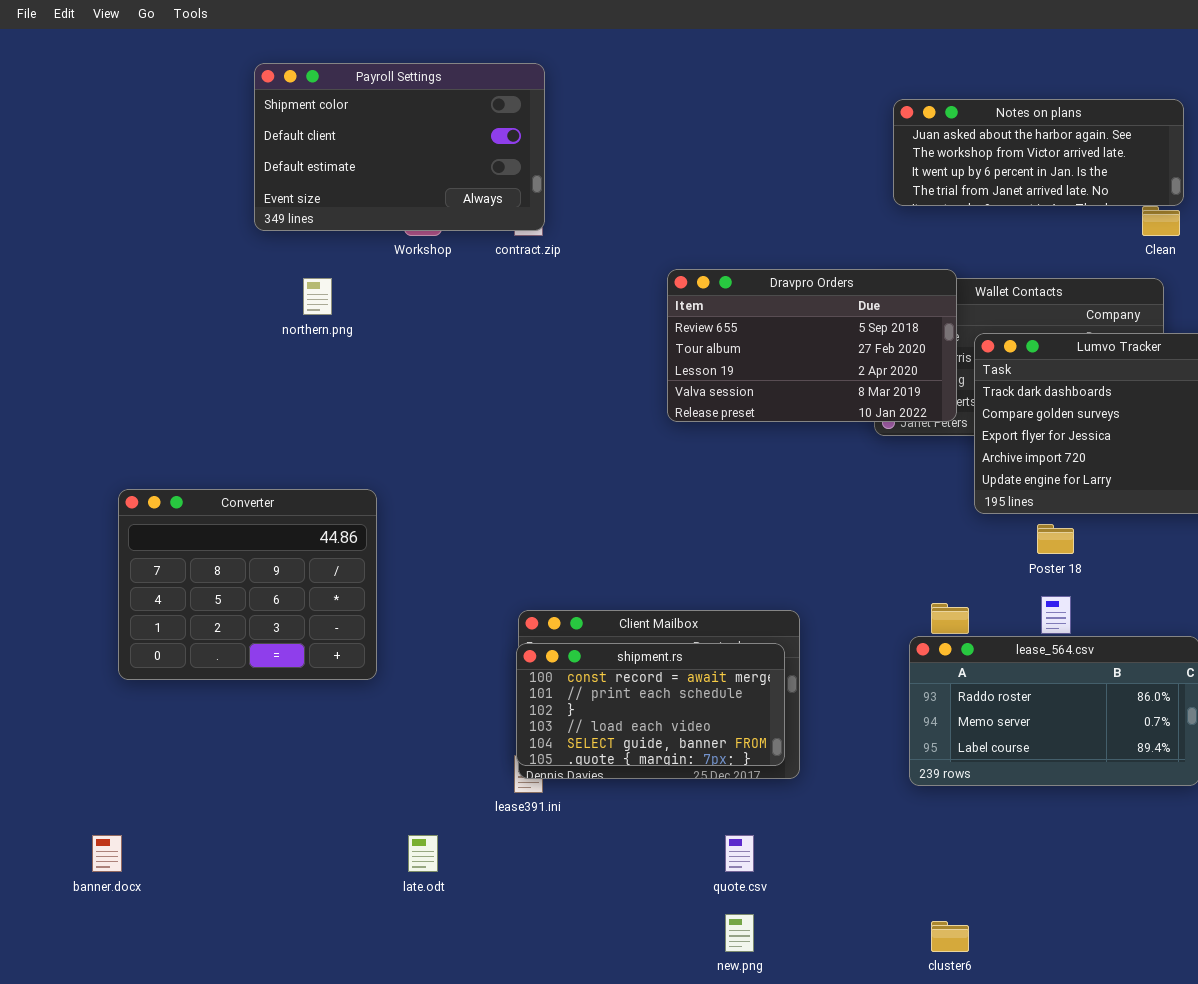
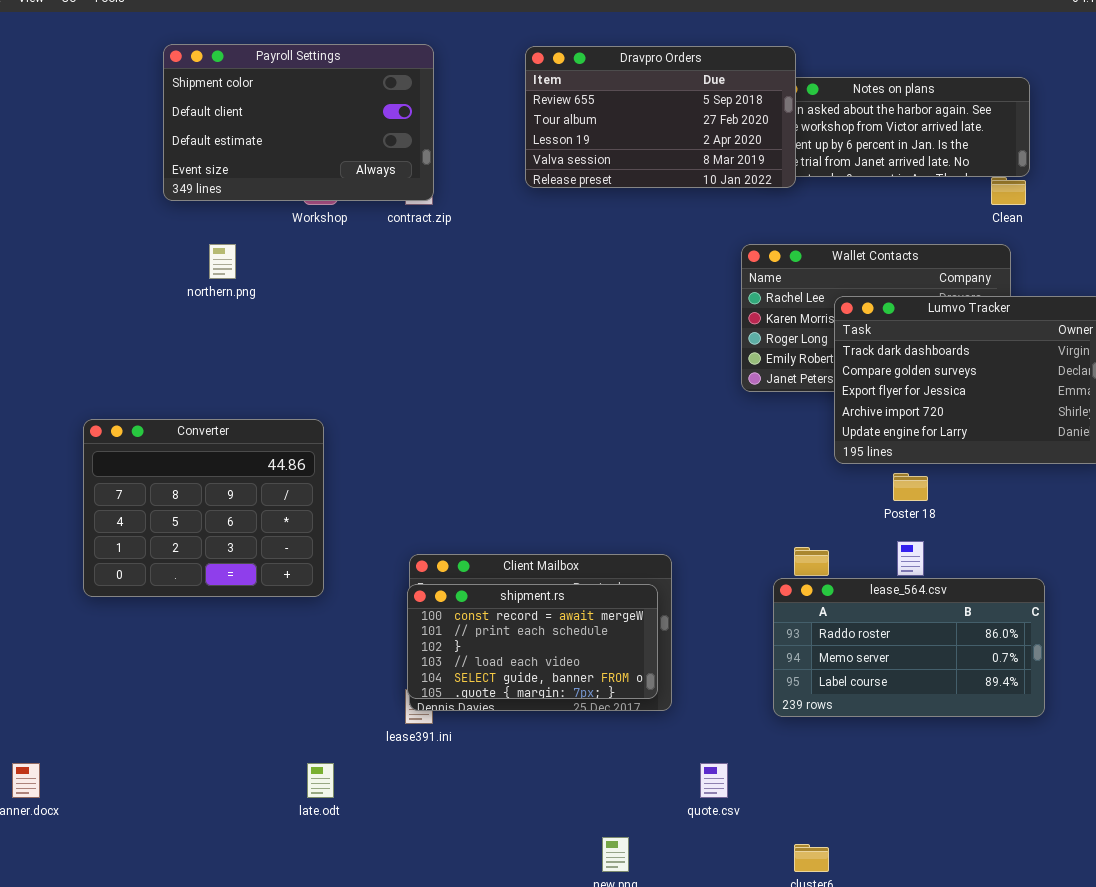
Dravpro Orders: [667,269,957,422] -> [525,46,796,188], moved
Converter: [118,489,377,680] -> [83,419,324,597], moved
quote.csv: [725,835,754,872] -> [700,763,728,798], moved

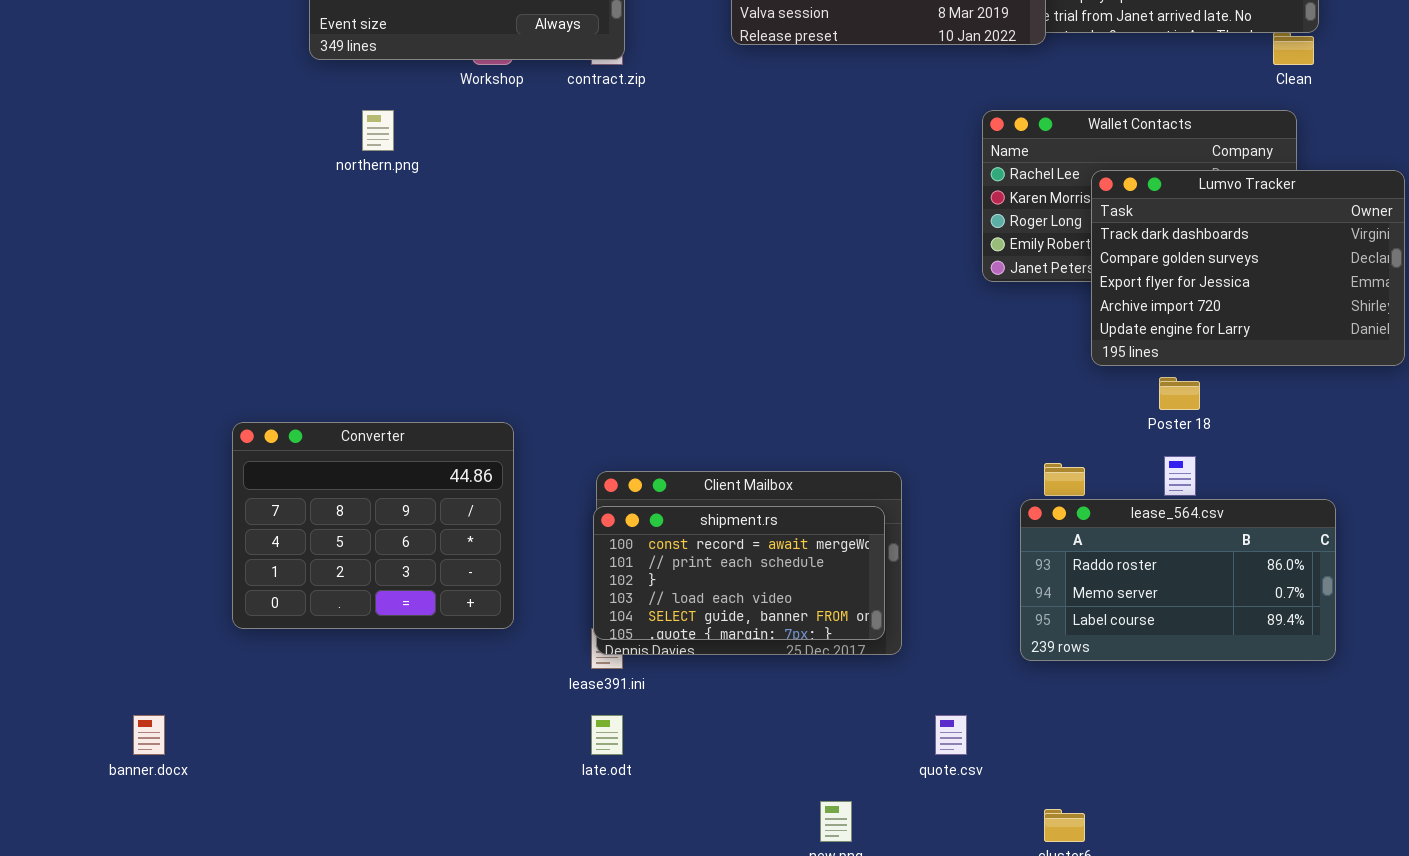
Converter: [83,419,324,597] -> [232,422,514,629], moved
late.odt: [307,763,334,798] -> [591,715,623,755], moved

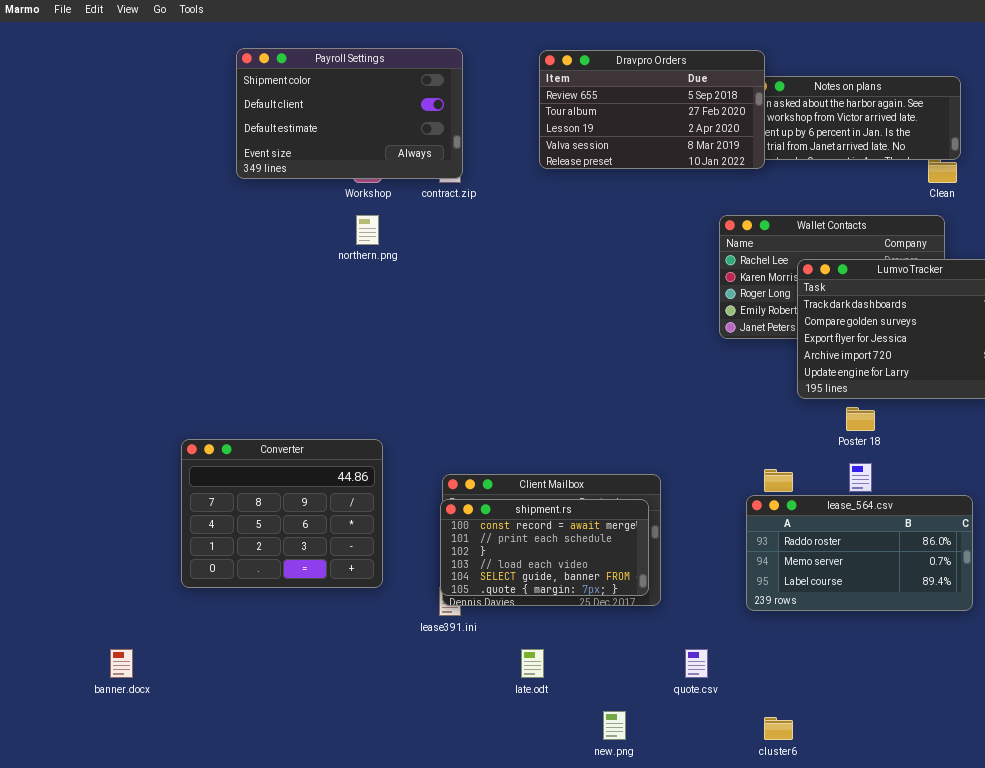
northern.png: [362,110,394,151] -> [356,215,379,245], moved
late.odt: [591,715,623,755] -> [521,649,544,678], moved

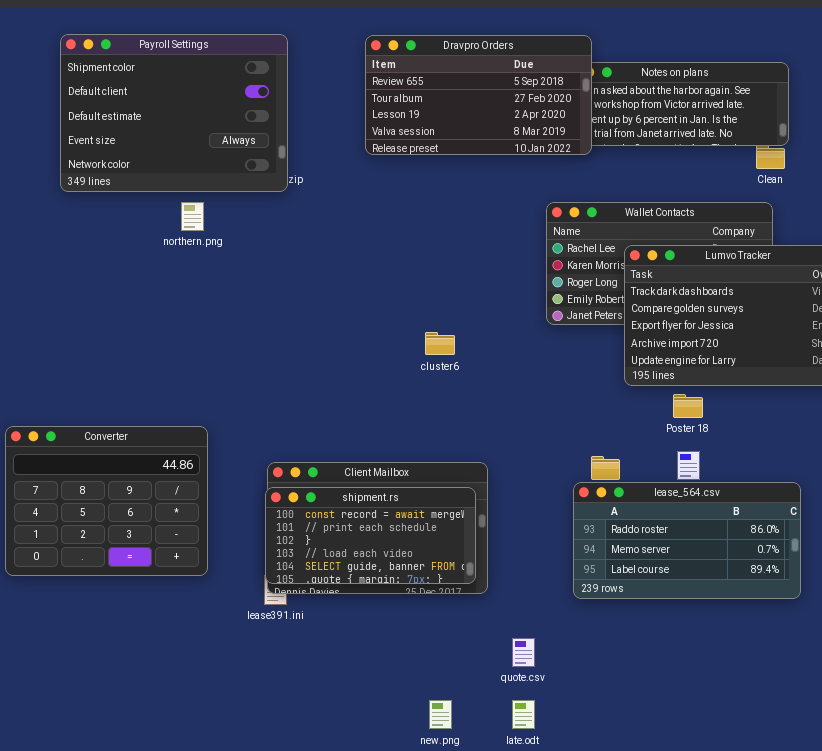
Payroll Settings: [236,48,463,179] -> [60,34,288,192], resized
late.odt: [521,649,544,678] -> [512,700,535,729], moved
cluster6: [764,717,793,740] -> [425,332,455,355], moved

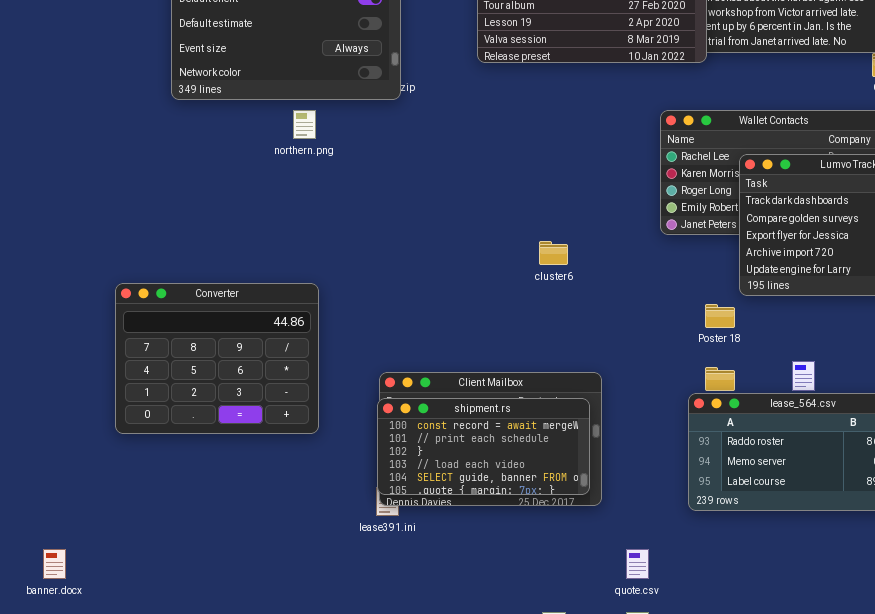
Poster 18: [673,394,703,418] -> [705,304,735,328], moved
Converter: [5,426,208,576] -> [115,283,319,434], moved

